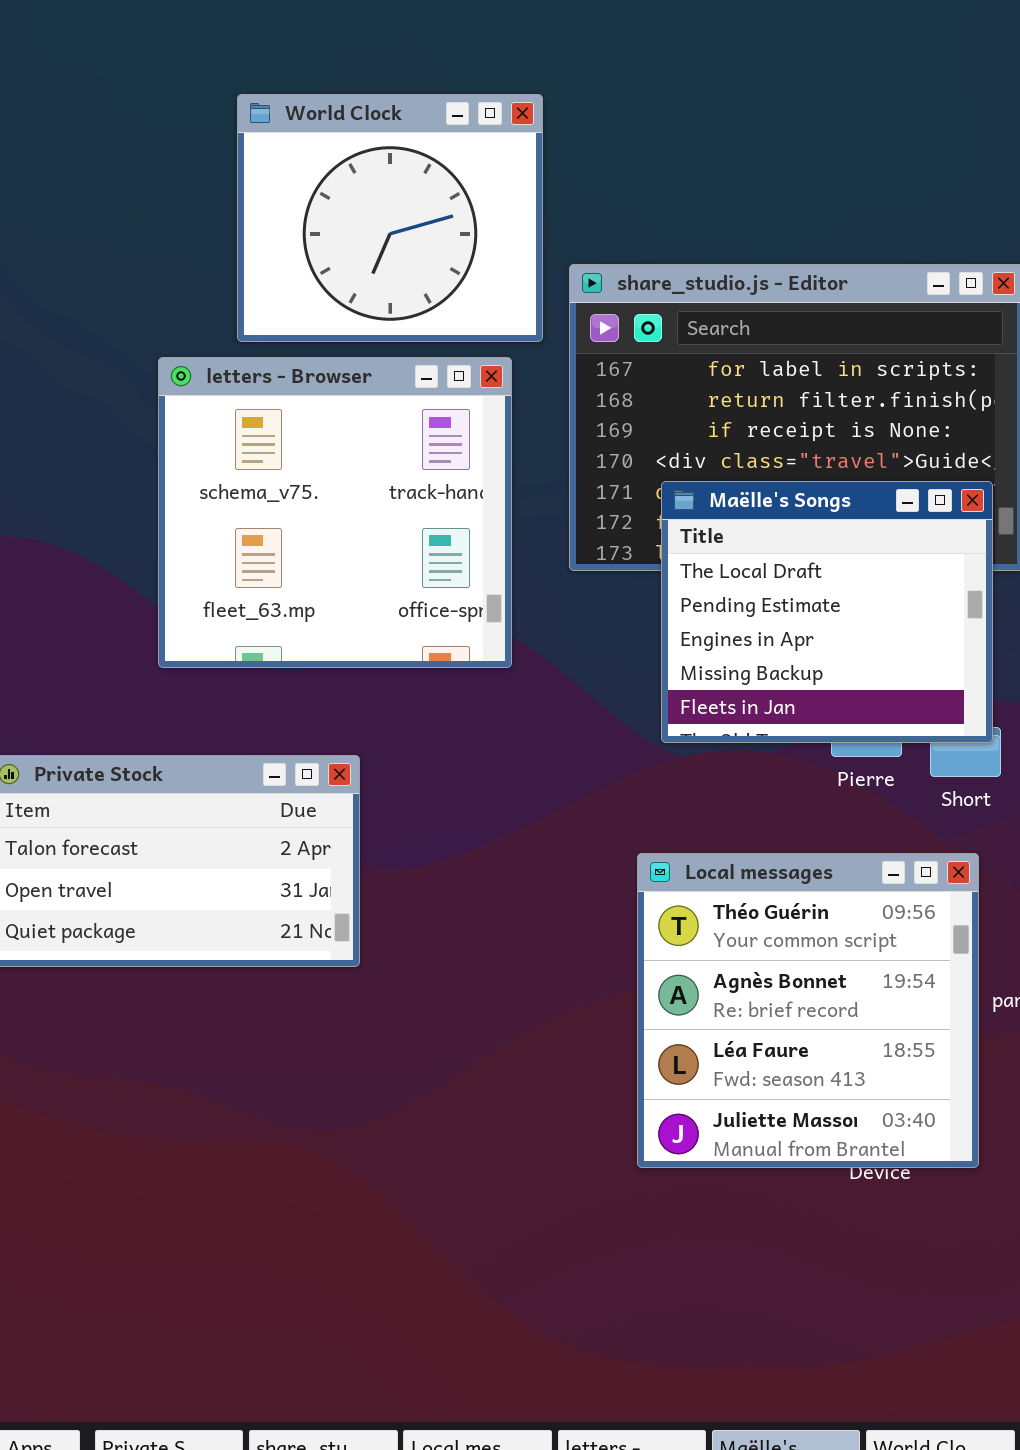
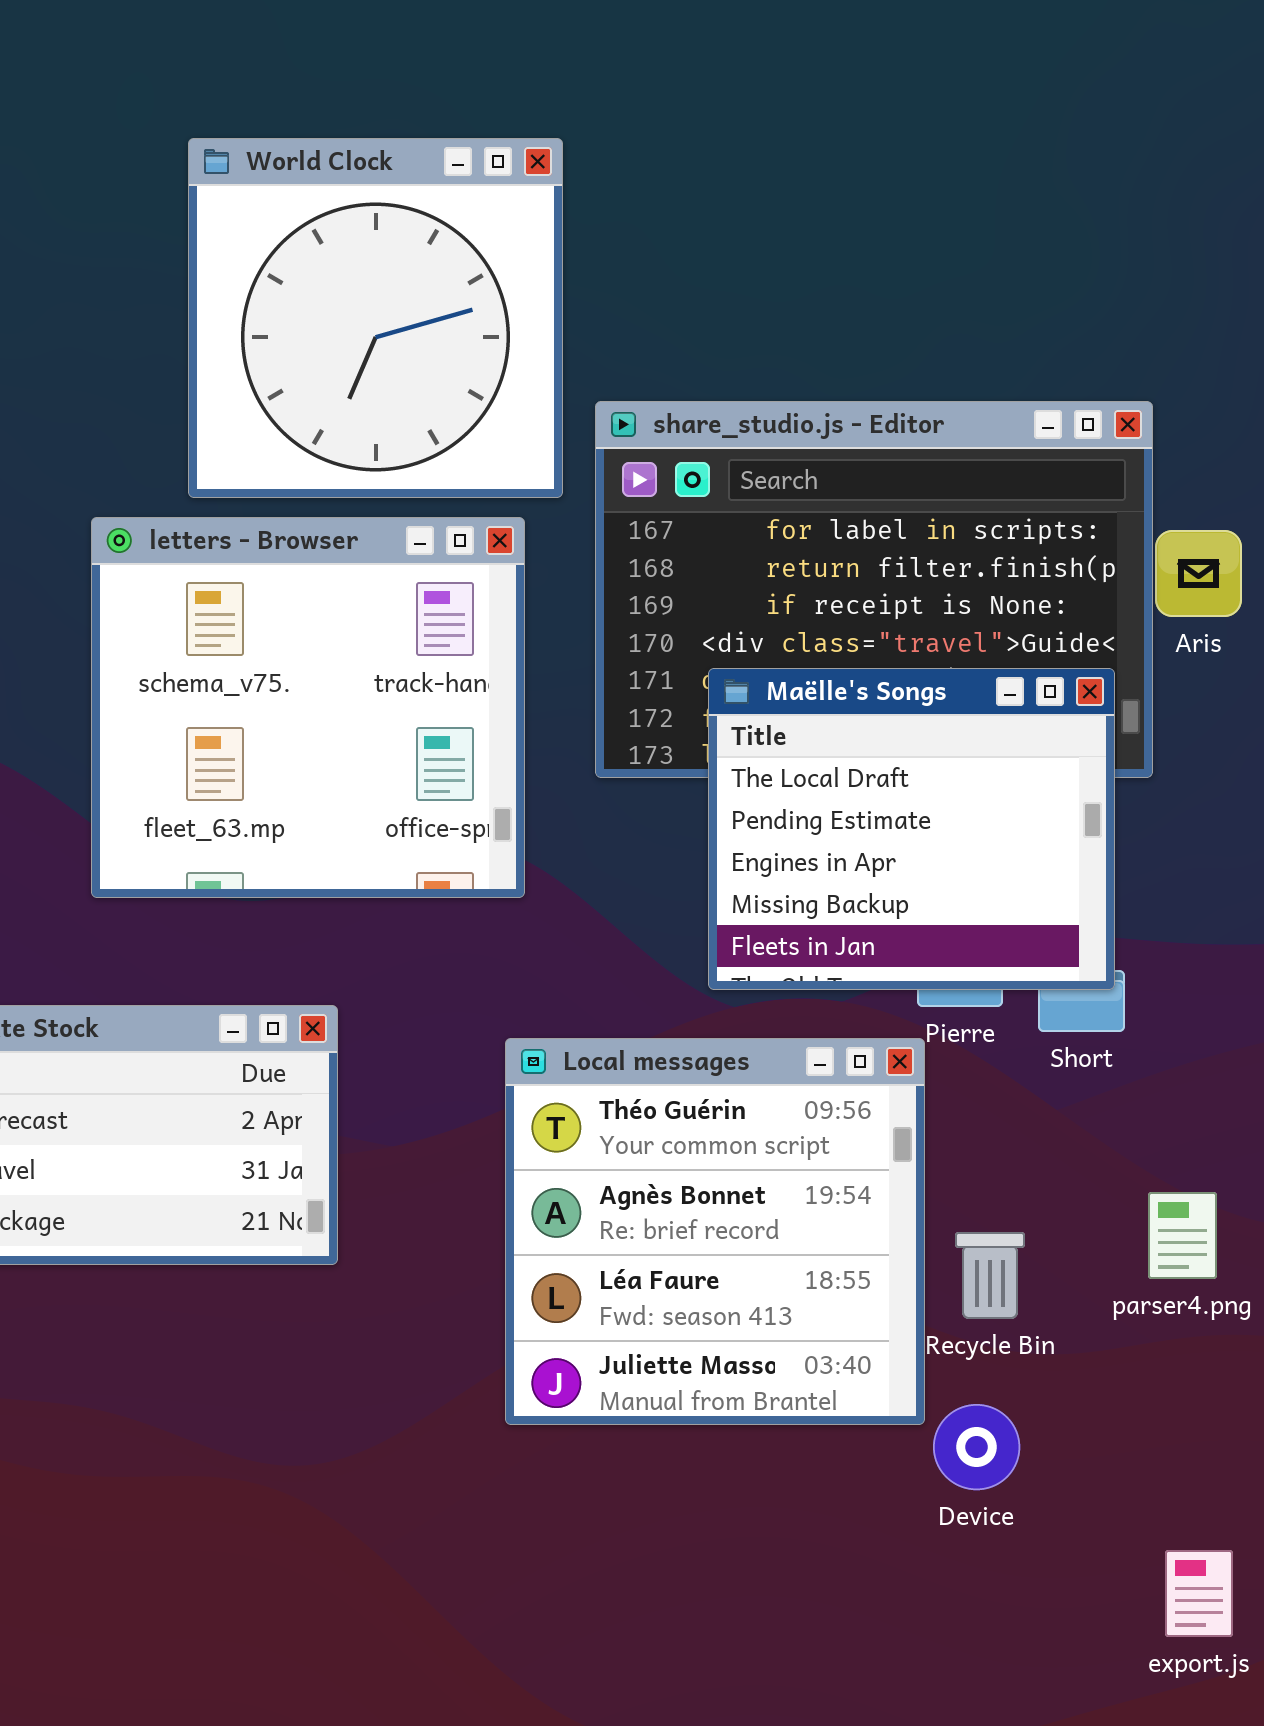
World Clock: [237,94,543,342] -> [188,138,563,498], resized
Local messages: [637,853,979,1168] -> [505,1038,925,1425], moved

